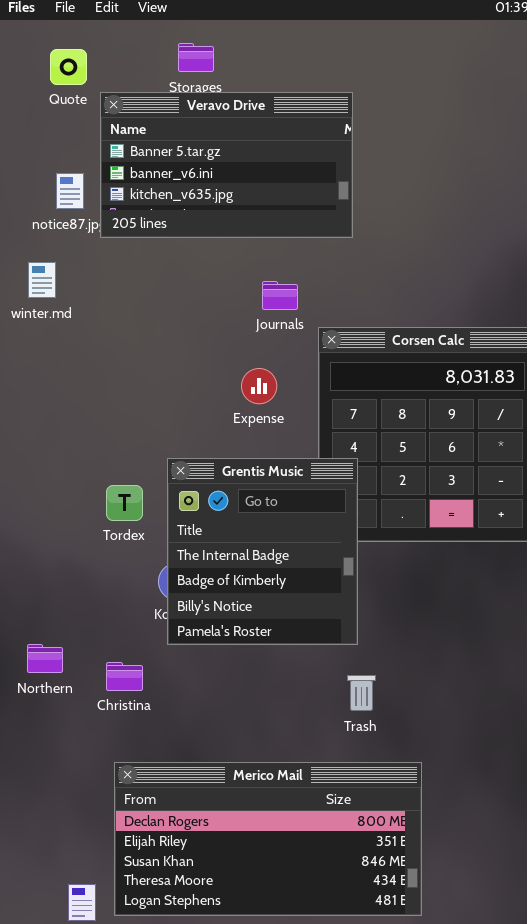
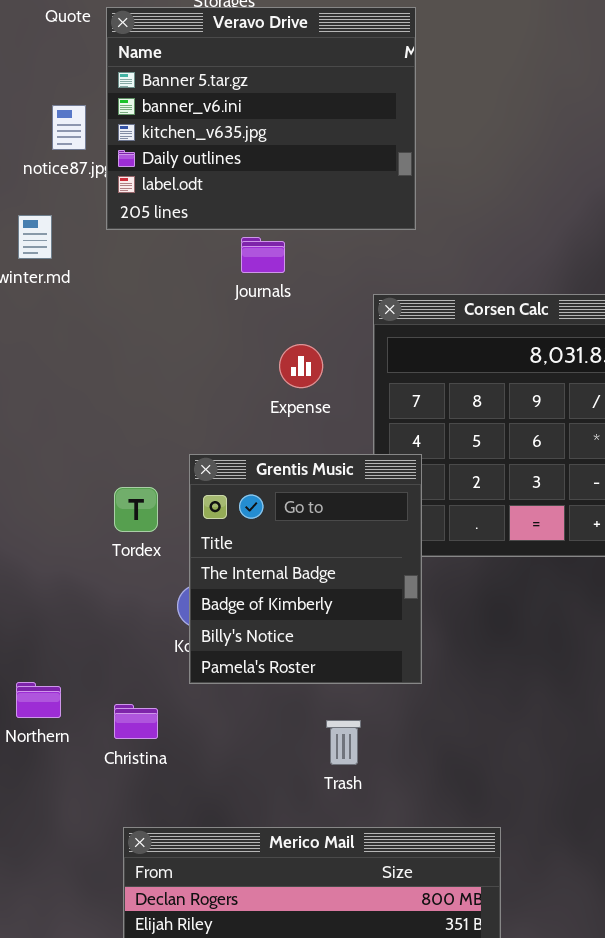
Veravo Drive: [100,92,353,238] -> [106,7,416,230], resized
Journals: [262,281,298,310] -> [241,237,285,273], moved
Trash: [347,675,376,711] -> [326,720,361,765], moved

